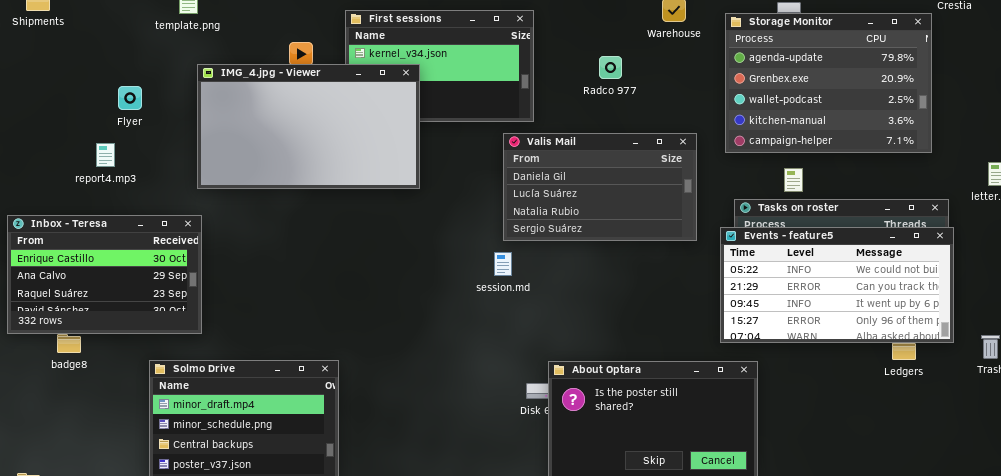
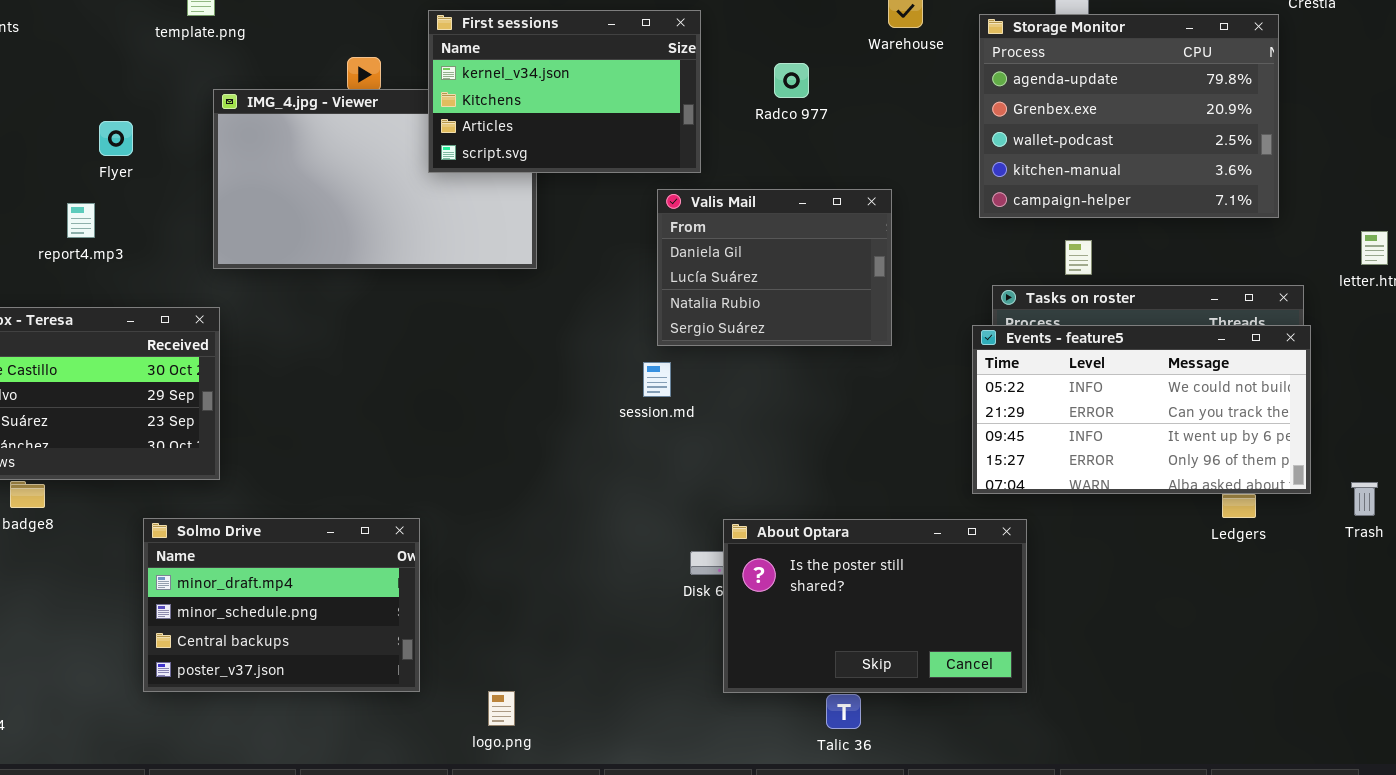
First sessions: [345,10,534,122] -> [428,10,701,173], raised
Radco 977: [599,56,622,79] -> [774,63,809,98], moved
Valis Mail: [503,133,697,241] -> [657,189,892,346], resized

